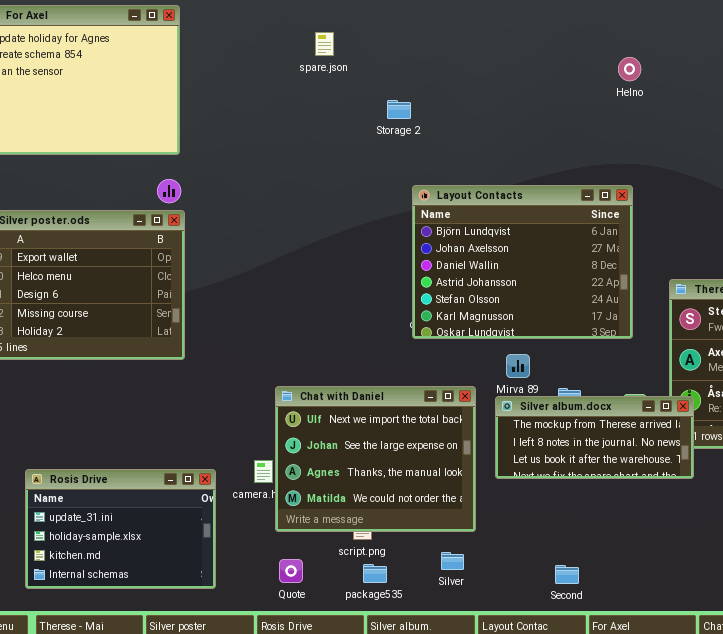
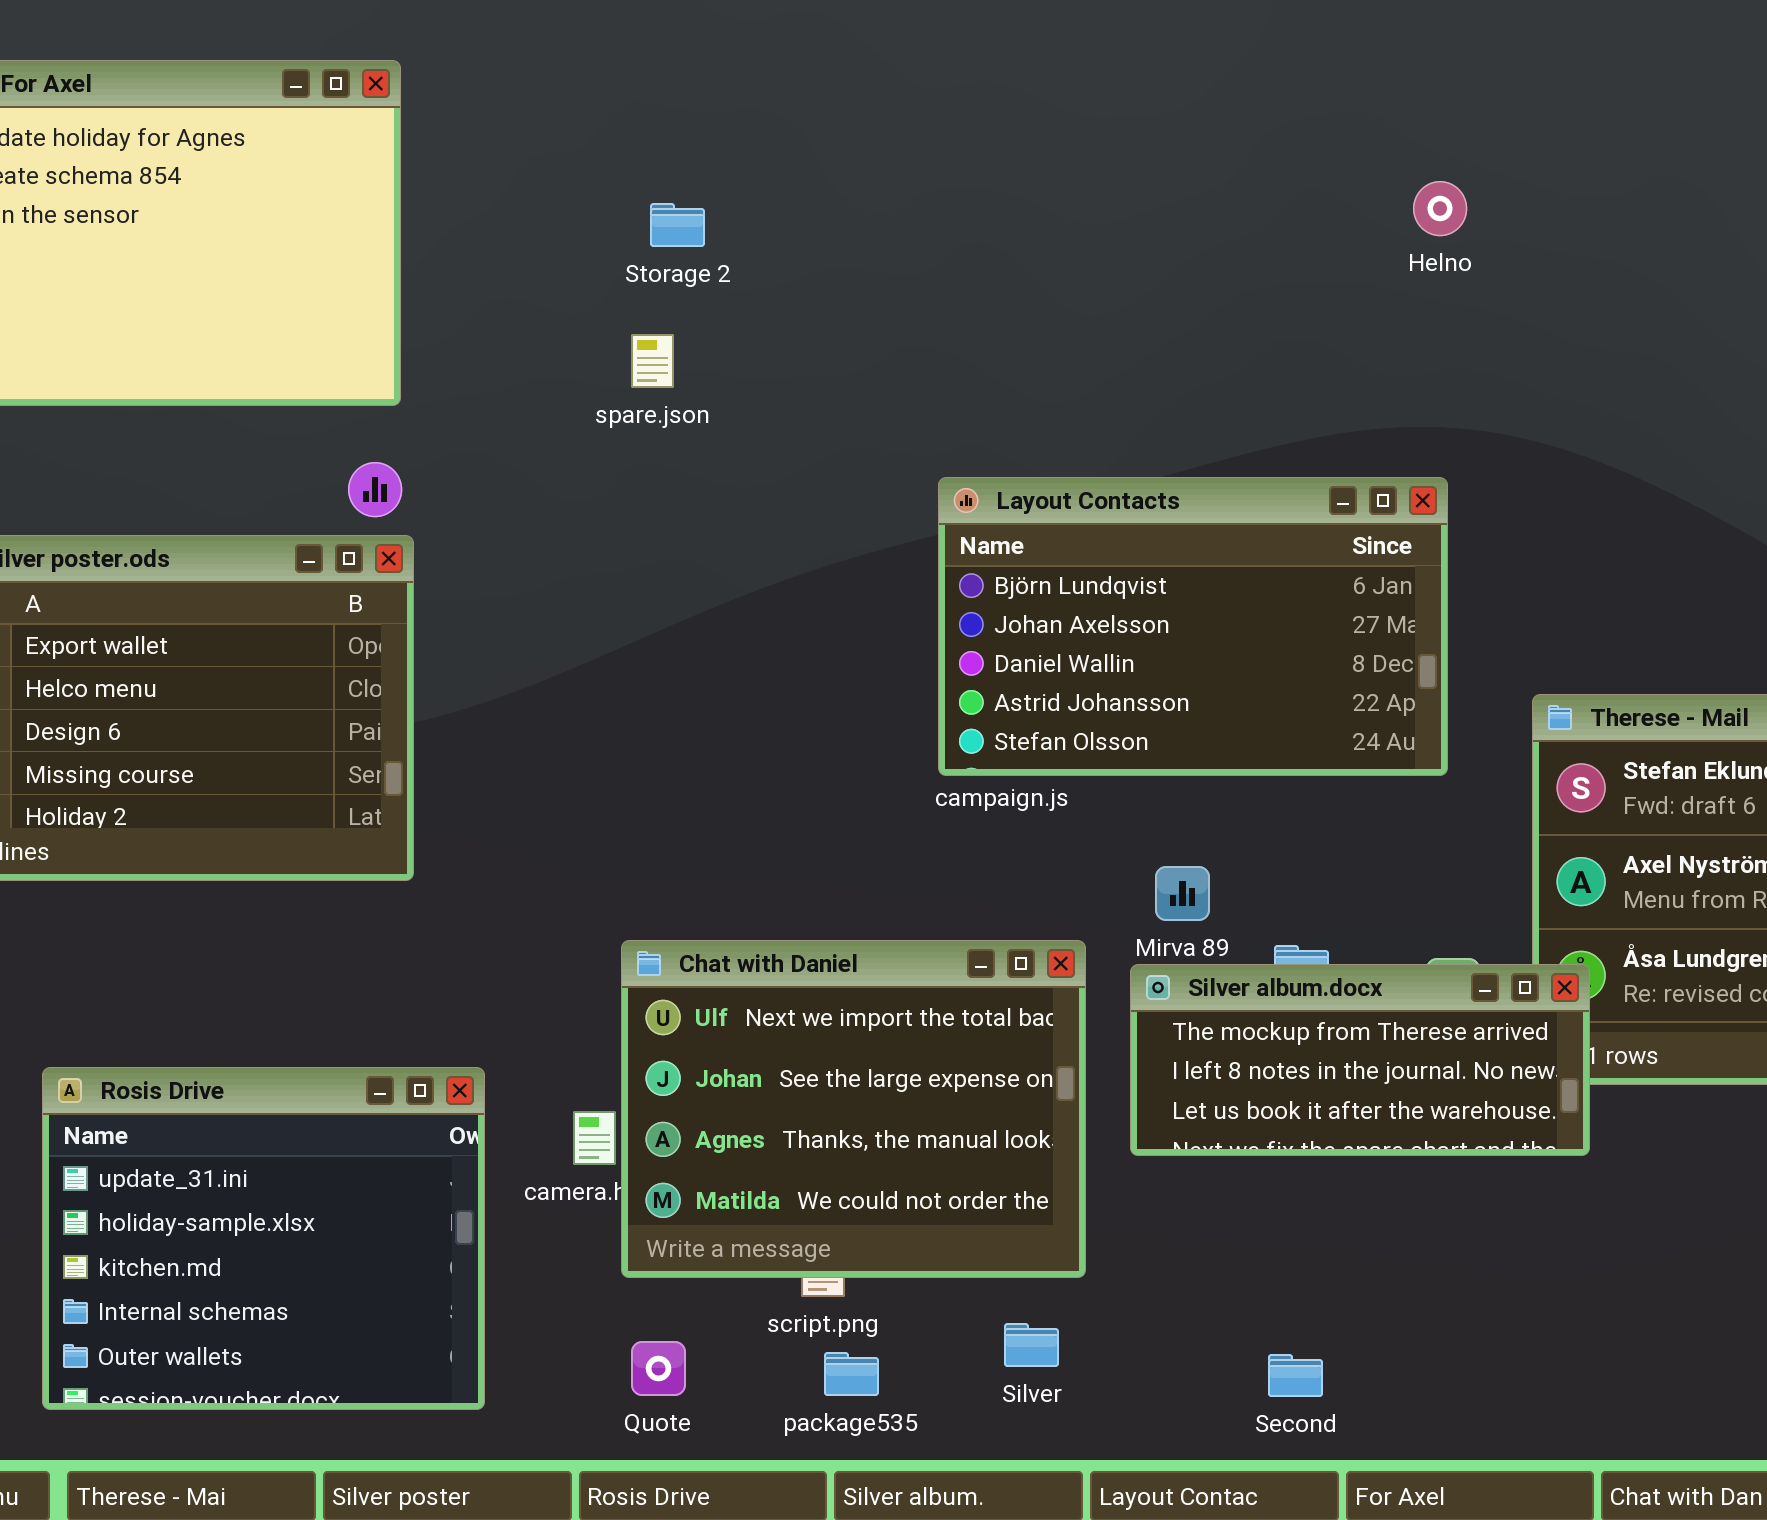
spare.json: [315,32,334,56] -> [631,334,674,388], moved
Storage 2: [387,100,411,119] -> [650,203,705,247], moved
Layout Contacts: [412,185,633,339] -> [938,477,1448,776], resized
Rosis Drive: [25,469,216,589] -> [42,1067,485,1410], resized

